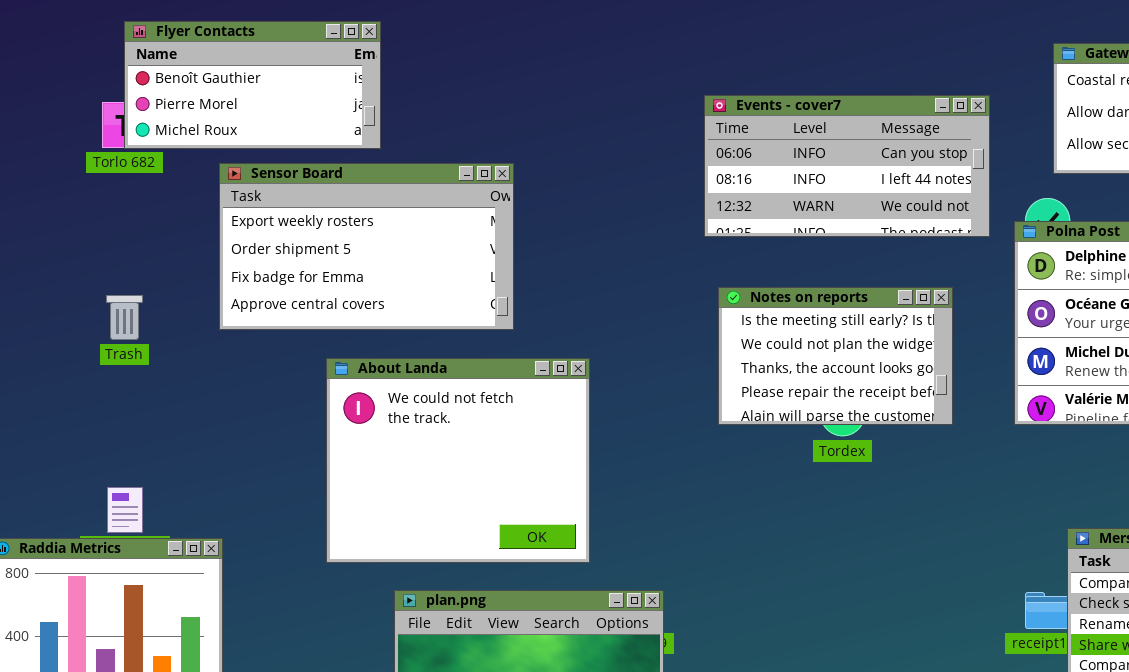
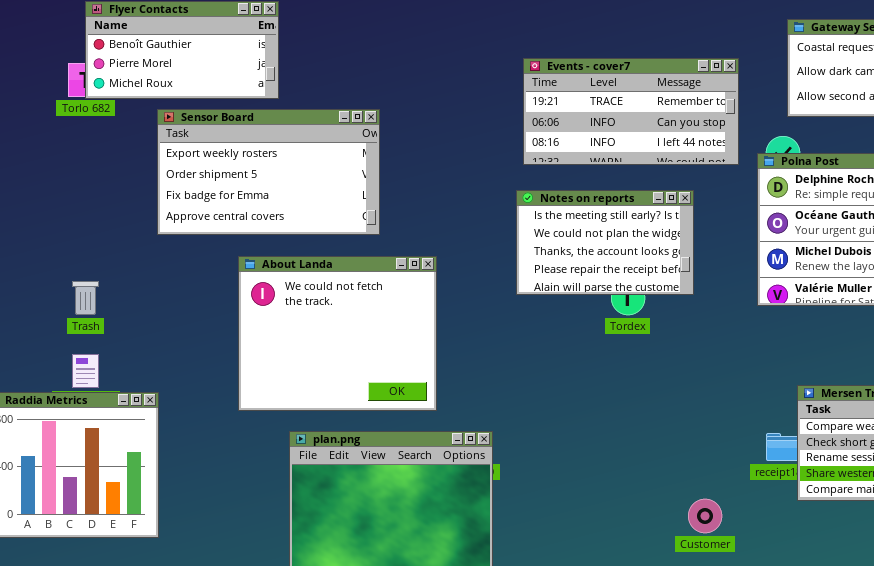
Events - cover7: [704,95,990,237] -> [523,58,739,165], scrolled up 1 row
Notes on reports: [718,287,953,425] -> [516,190,694,295], moved
Trash: [106,295,143,340] -> [72,281,99,315], moved

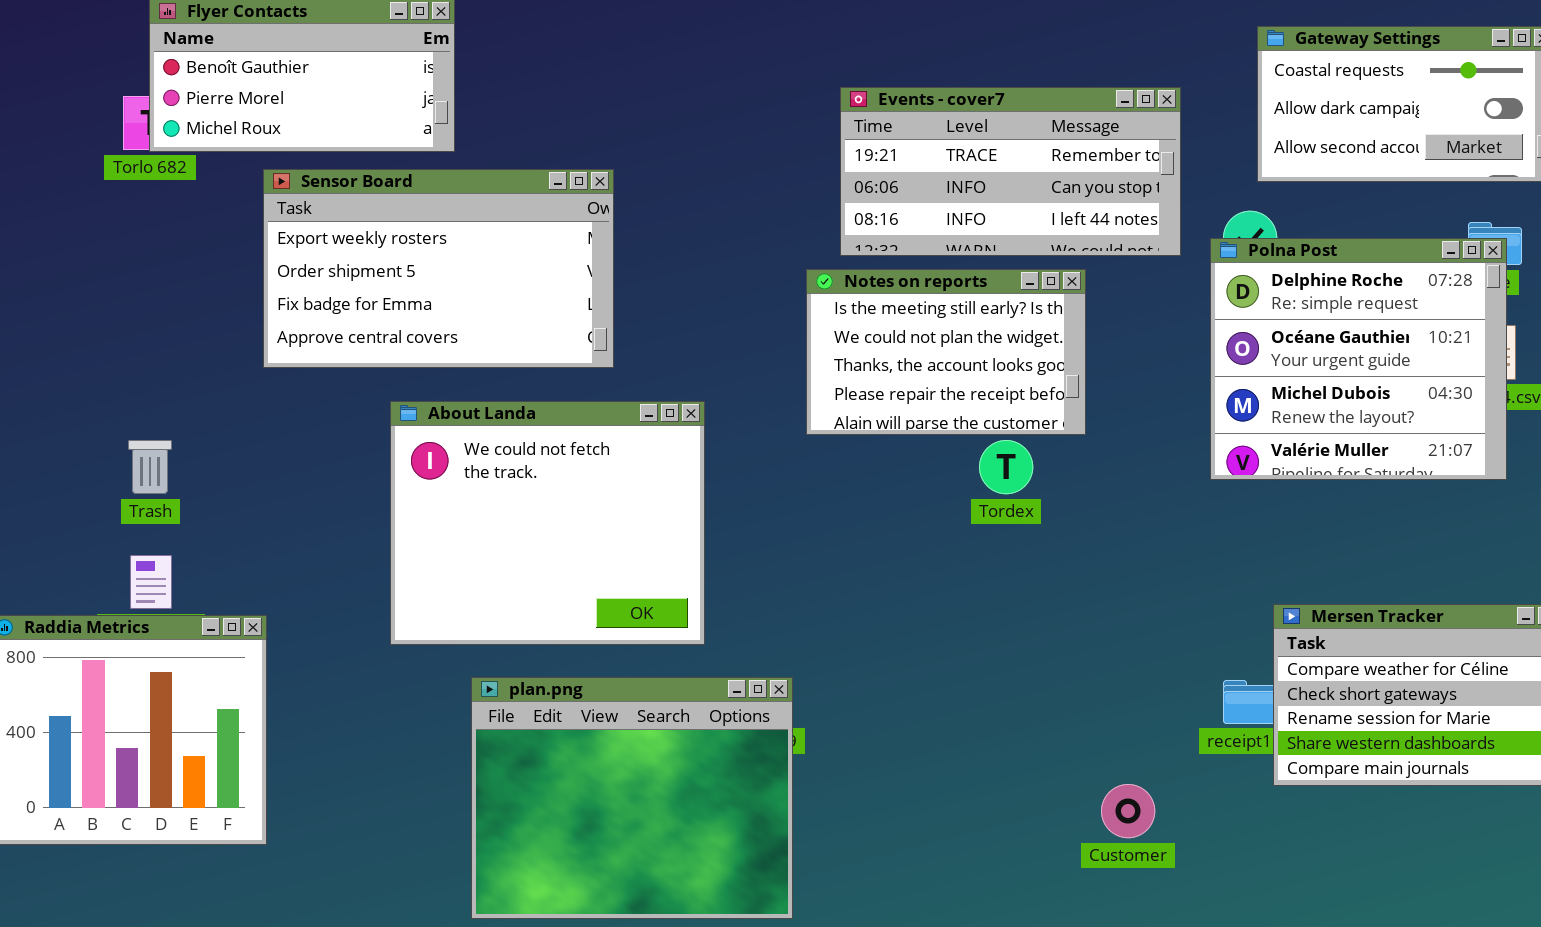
Notes on reports: [516,190,694,295] -> [806,269,1086,435], moved

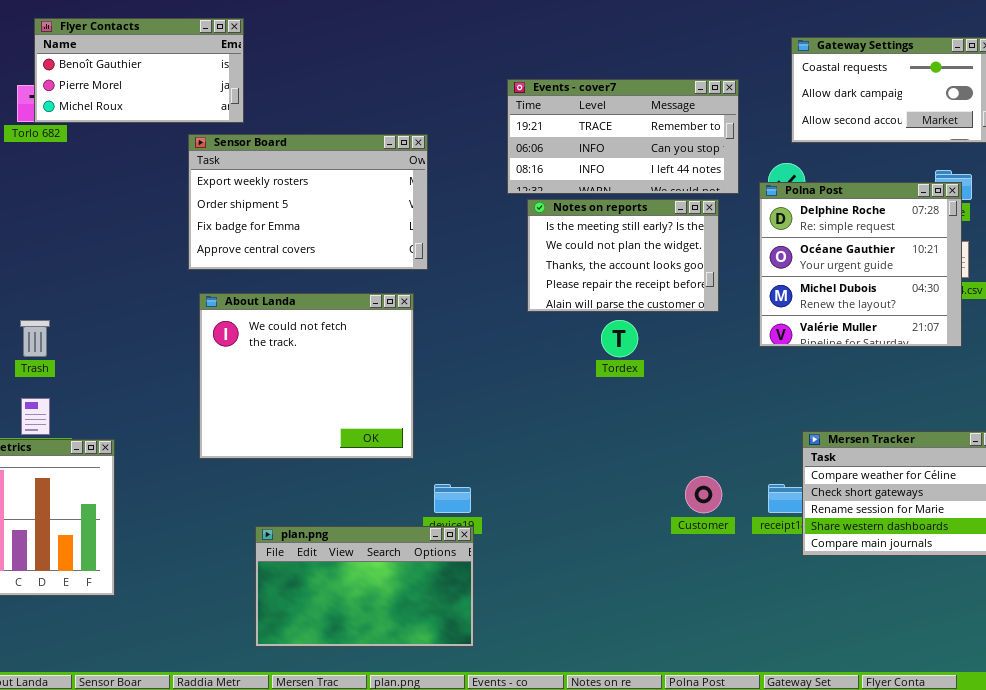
Sensor Board: [263,169,614,368] -> [188,134,428,270], moved
Notes on reports: [806,269,1086,435] -> [527,199,719,312], moved
plan.png: [471,677,793,919] -> [255,526,474,647], resized
Customer: [1101,784,1155,838] -> [685,476,722,513], moved

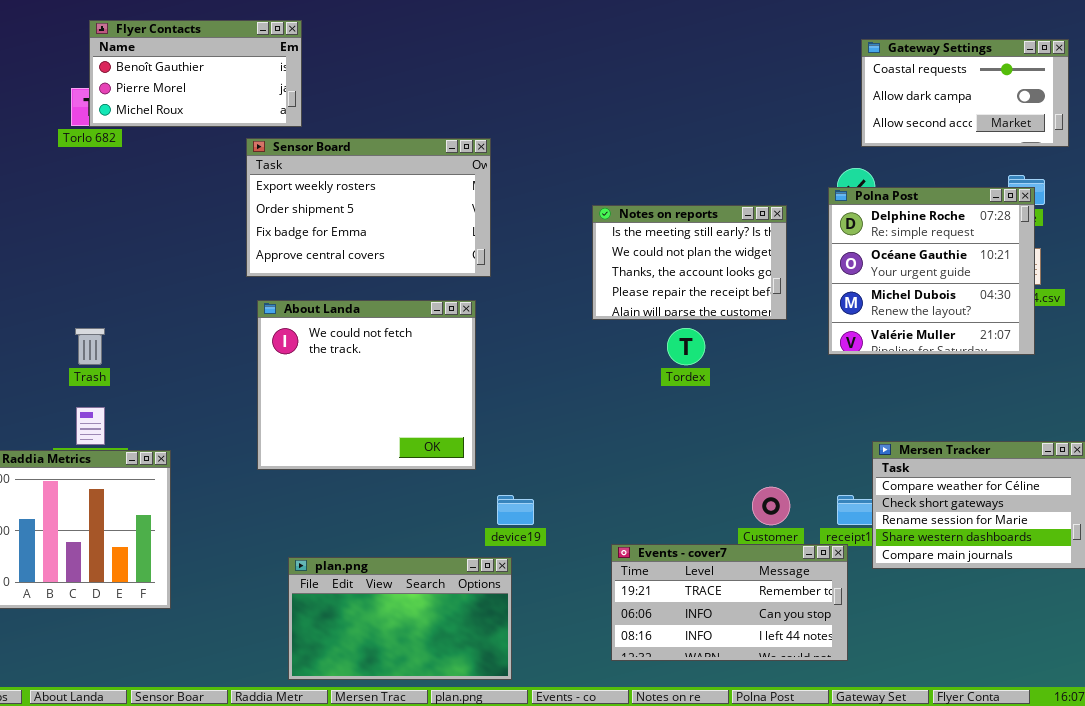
Events - cover7: [507,79,739,194] -> [611,544,848,661], moved
plan.png: [255,526,474,647] -> [288,557,512,680], moved

